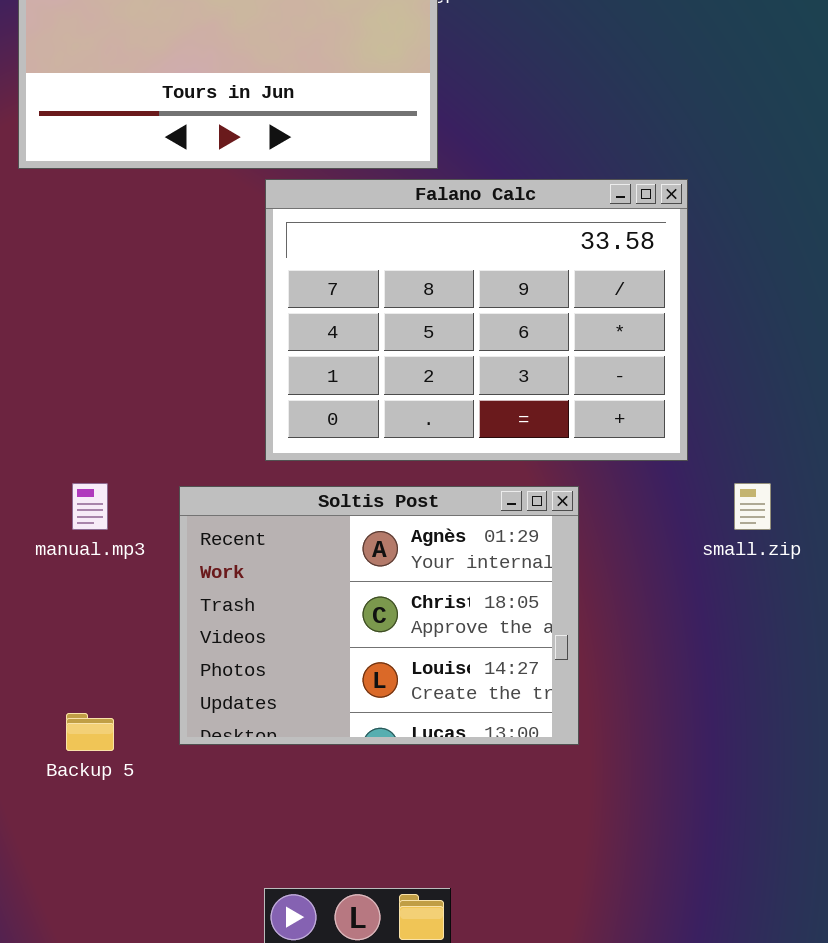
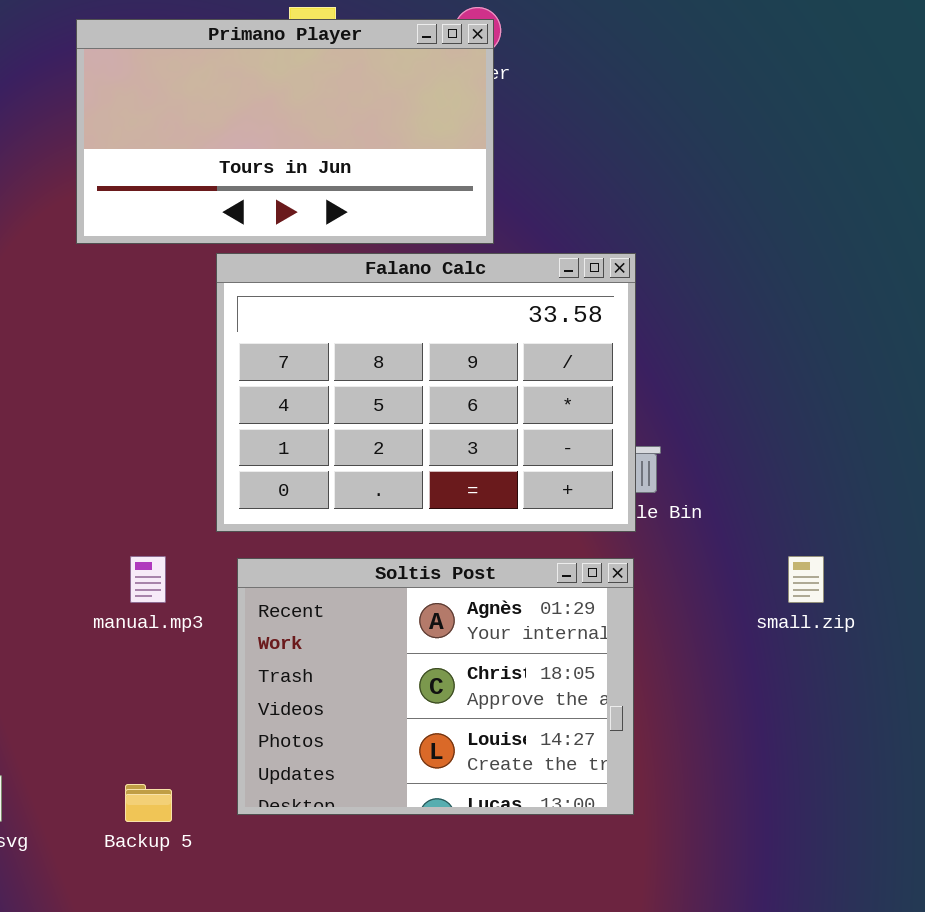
Falano Calc: [265,179,688,461] -> [216,253,636,532], moved

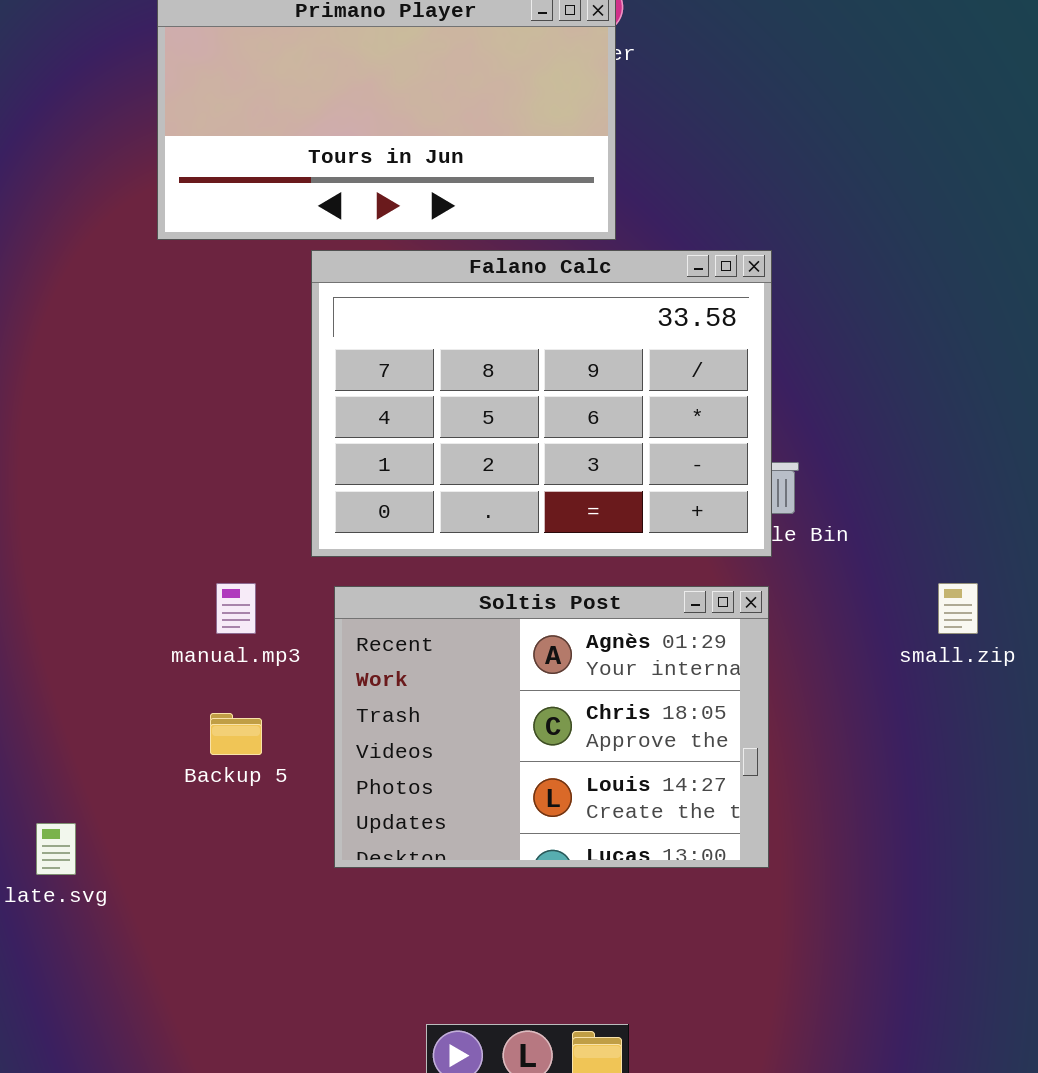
Backup 5: [125,784,172,822] -> [210,713,262,755], moved

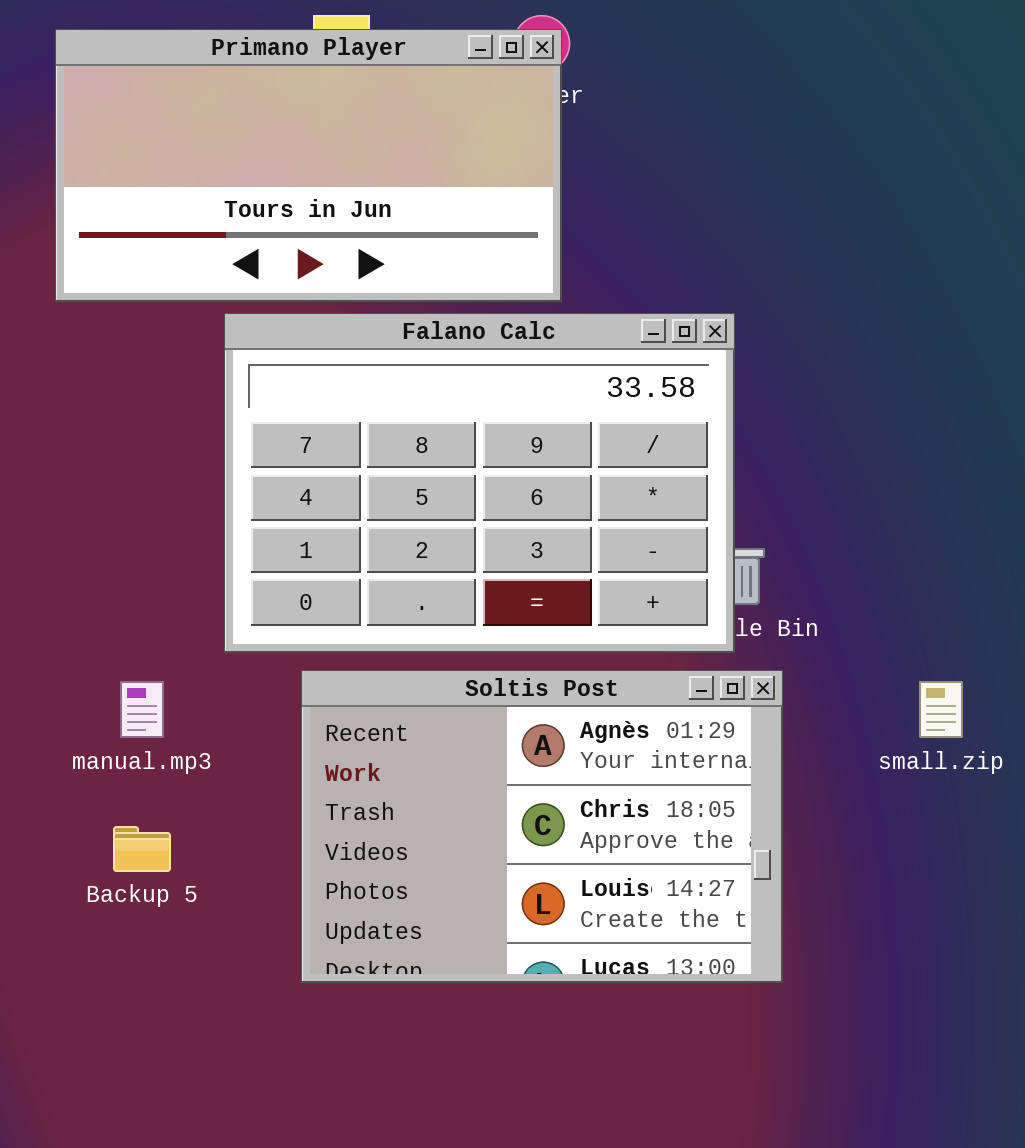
Soltis Post: [334,586,769,868] -> [301,670,783,983], moved

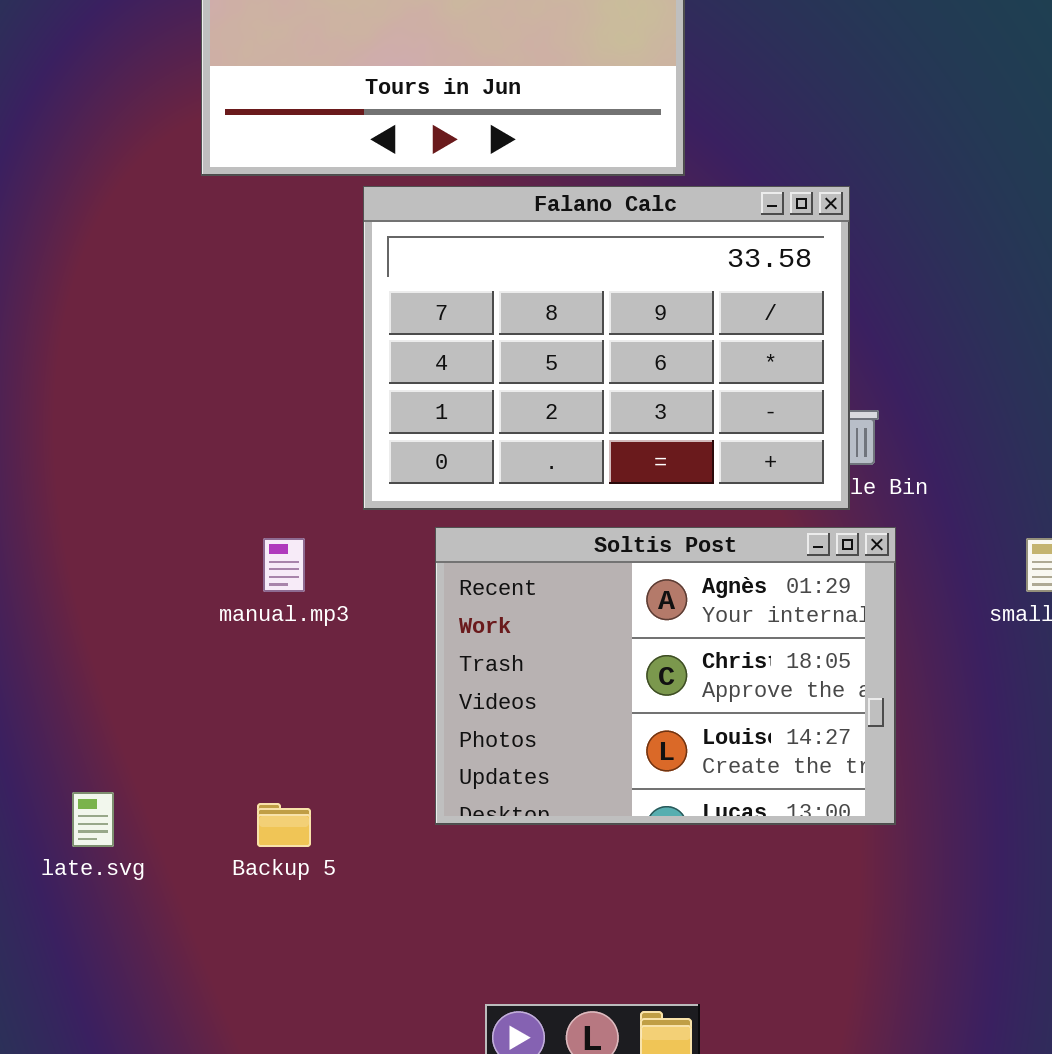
Backup 5: [113,826,171,872] -> [257,803,311,847], moved

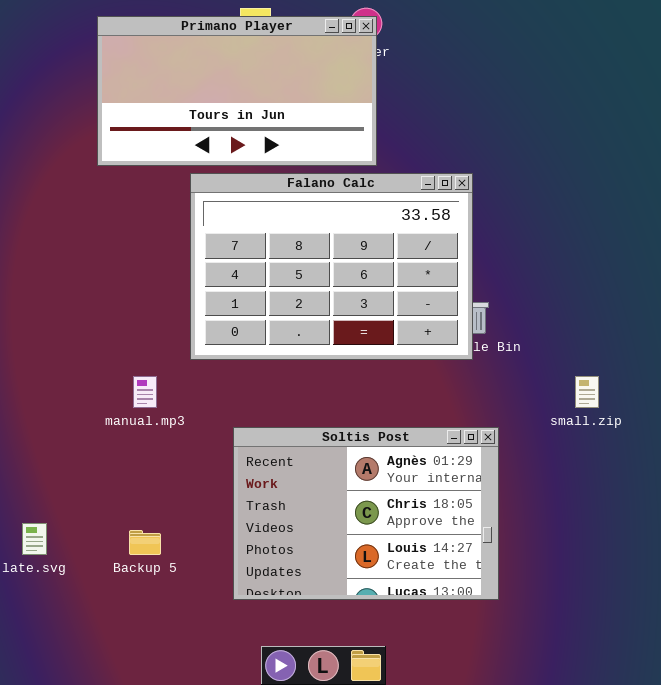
Soltis Post: [435,527,896,825] -> [233,427,499,600], moved

